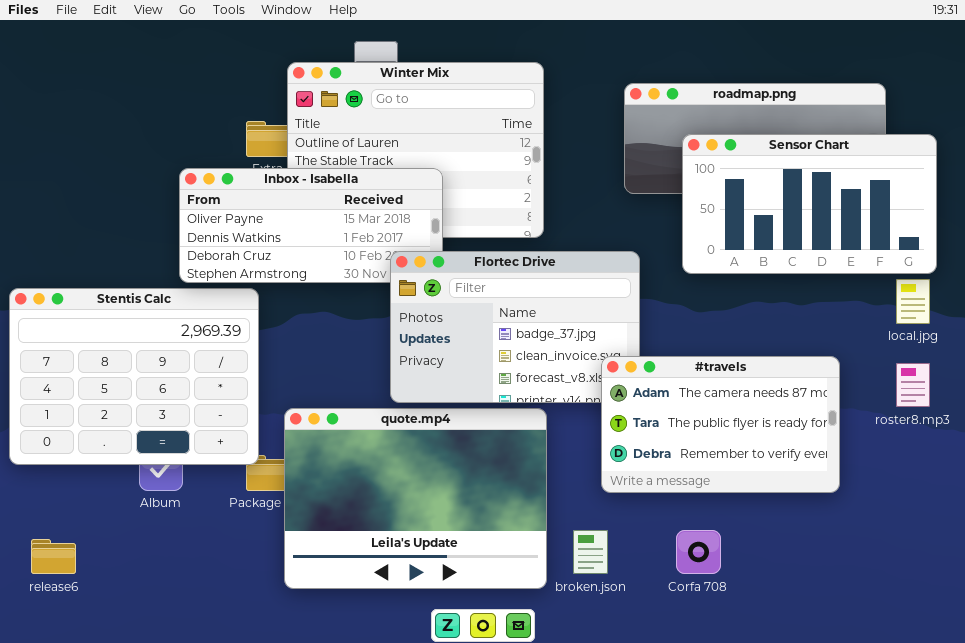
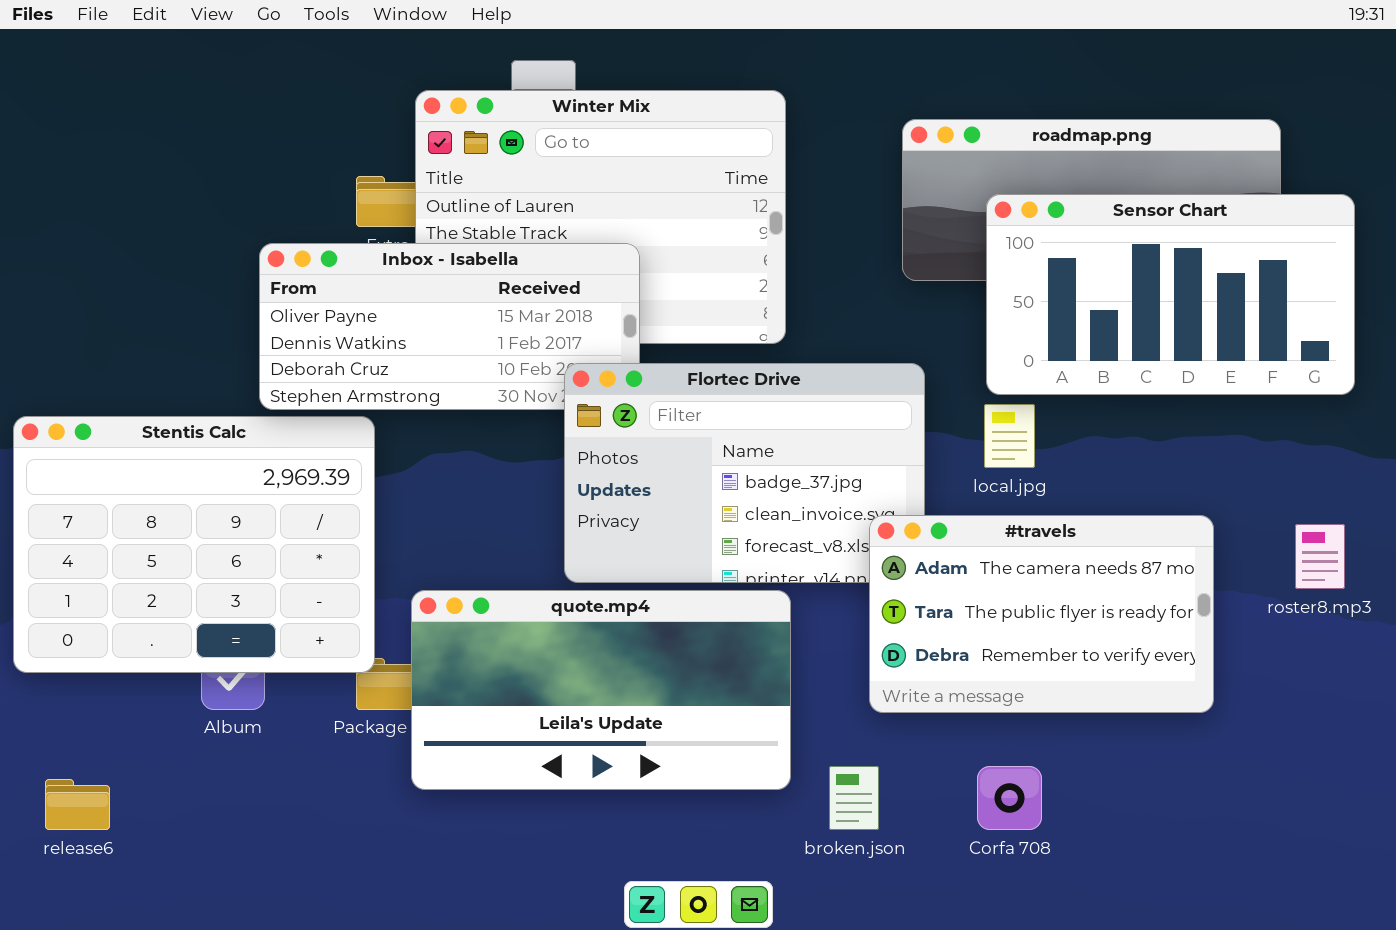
local.jpg: [896,279,930,324] -> [984,404,1035,468], moved
quote.mp4: [284,408,547,589] -> [411,590,791,790], resized

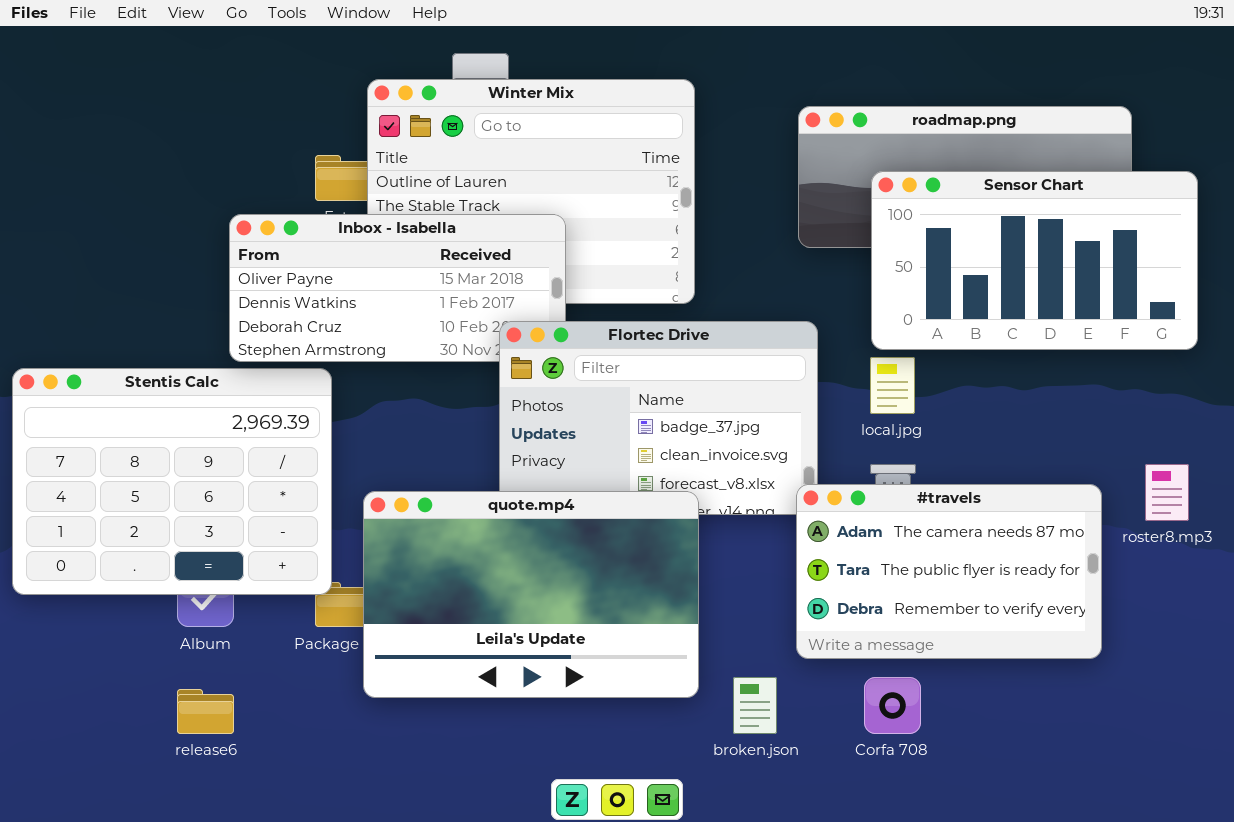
#travels: [869,515,1214,713] -> [796,484,1102,659], moved
quote.mp4: [411,590,791,790] -> [363,491,699,698], resized
release6: [45,779,110,830] -> [177,689,234,734], moved

